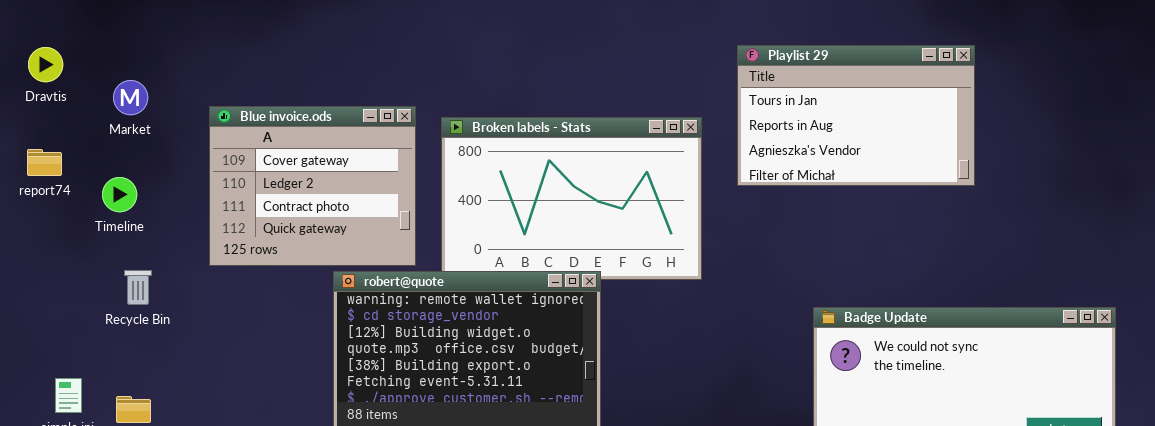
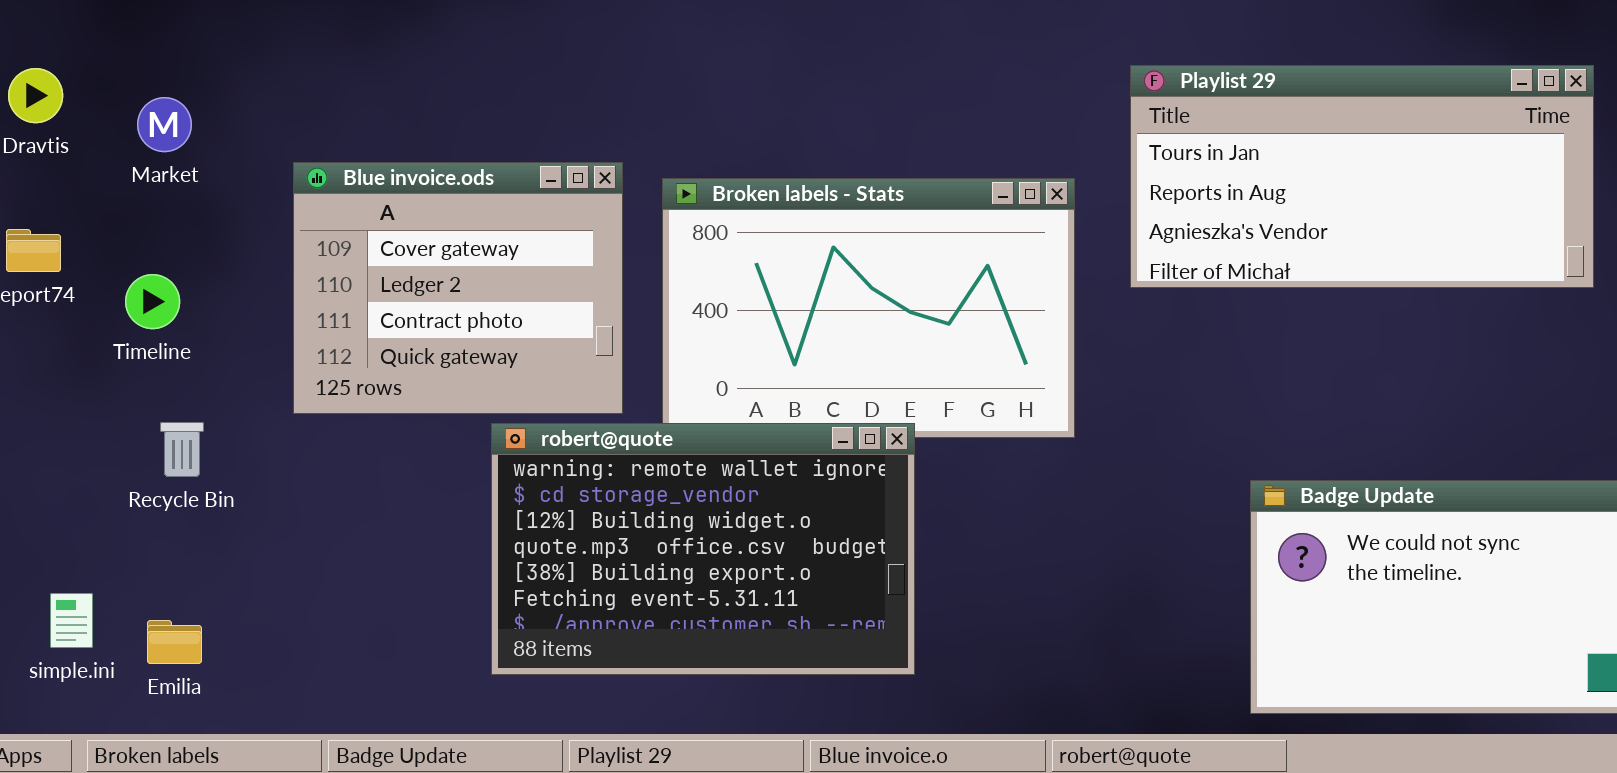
Playlist 29: [737,45,975,186] -> [1130,65,1594,288], resized
Market: [113,80,148,115] -> [137,97,192,152], moved

